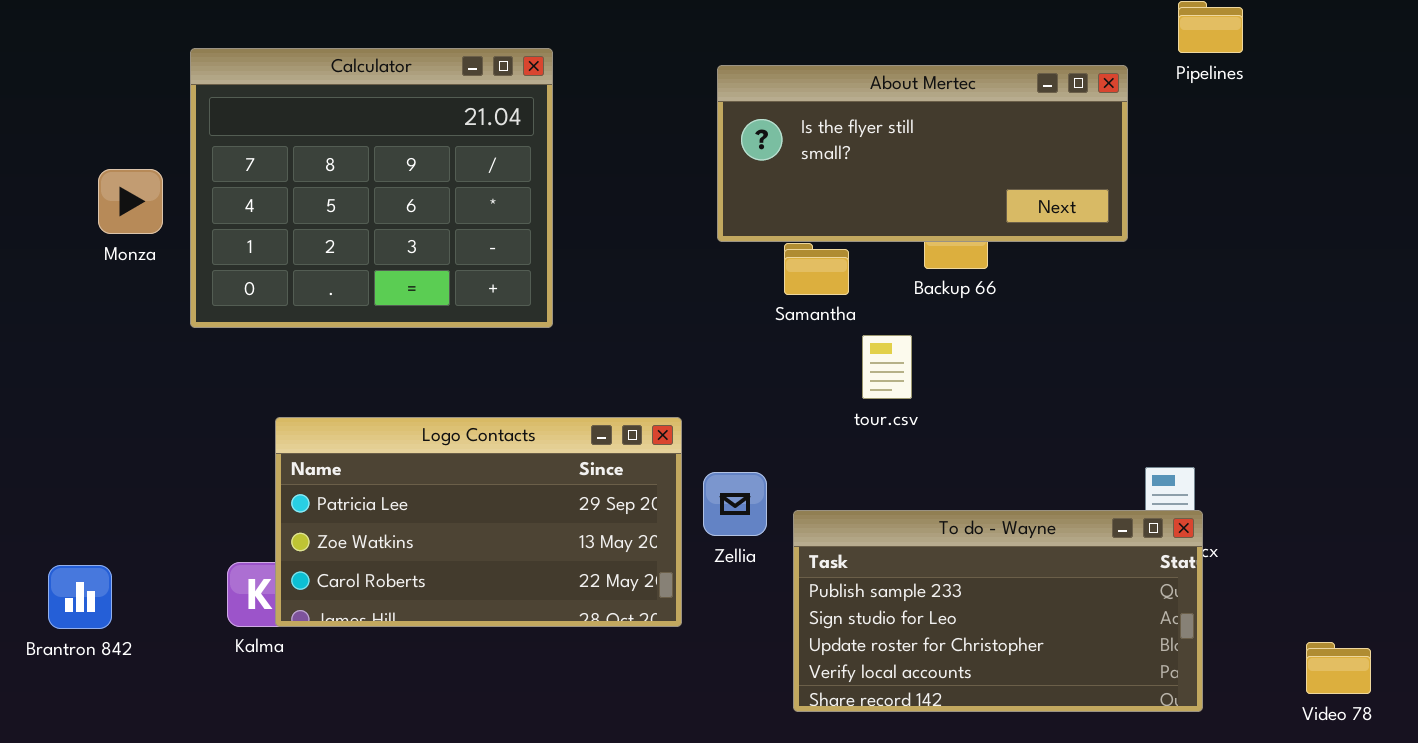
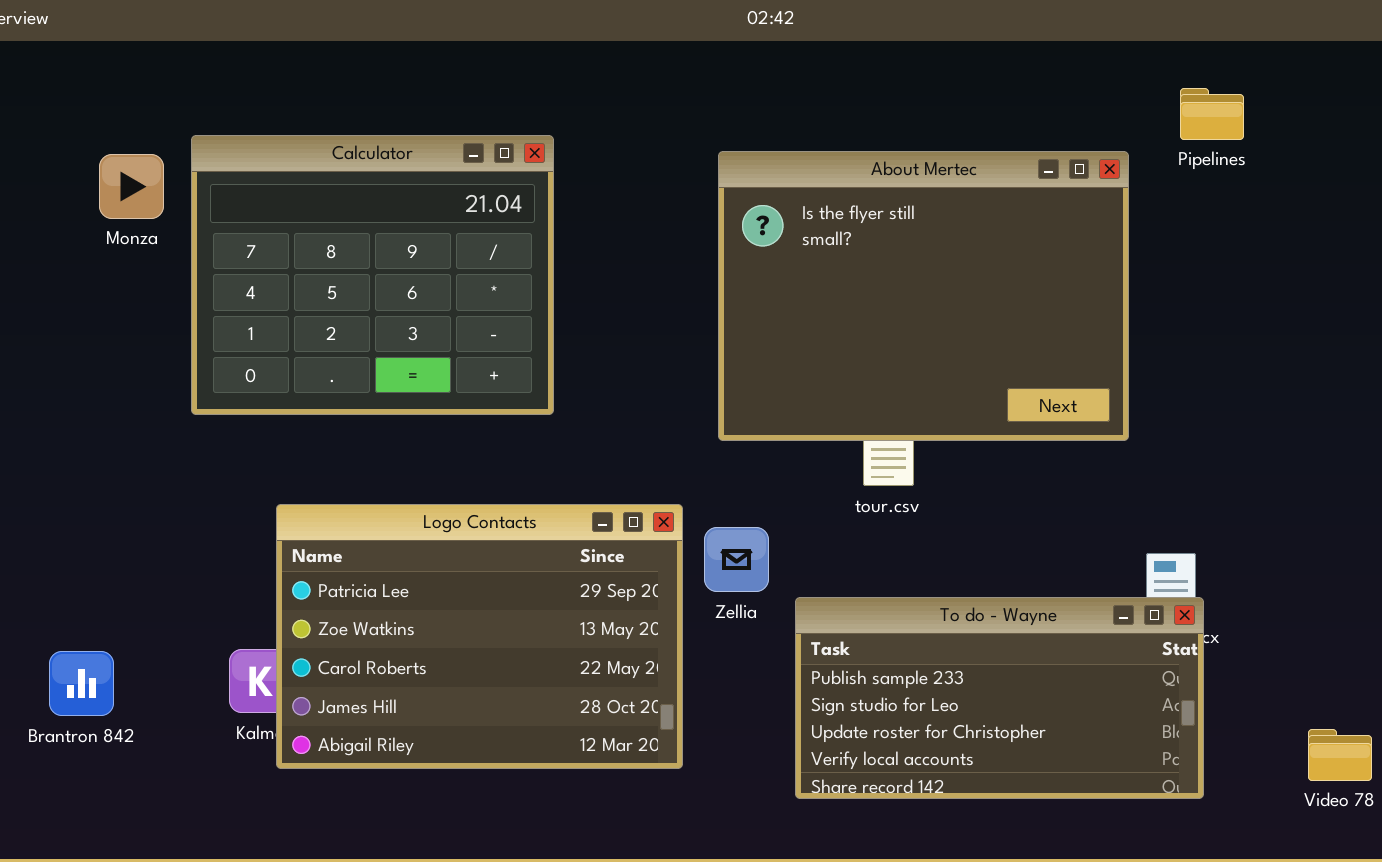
About Mertec: [717,65,1128,242] -> [718,151,1129,441], resized
Monza: [98,169,163,234] -> [99,154,164,219], moved
Logo Contacts: [275,417,682,627] -> [276,504,683,769], resized
Zellia: [703,472,767,536] -> [704,527,769,592], moved

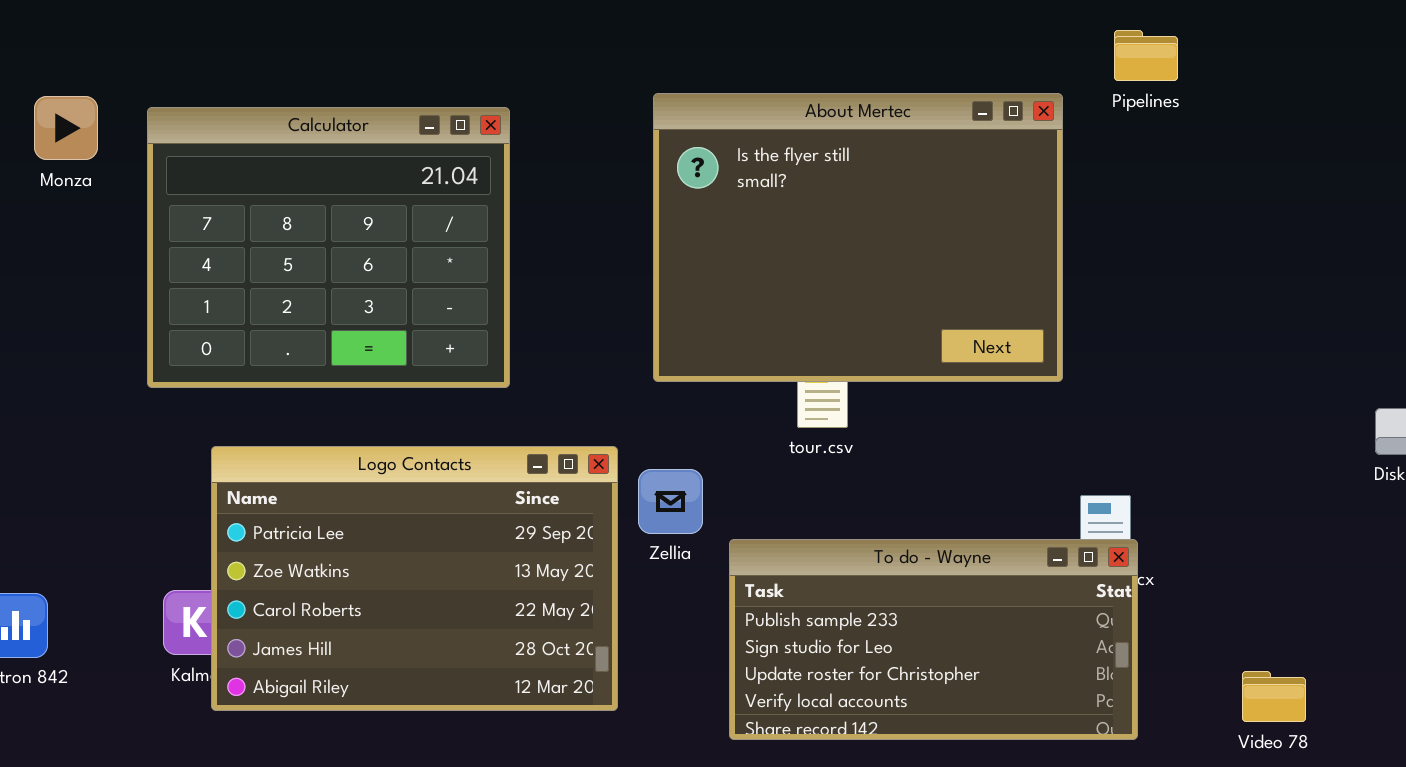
Calculator: [191,135,554,415] -> [147,107,510,388], moved

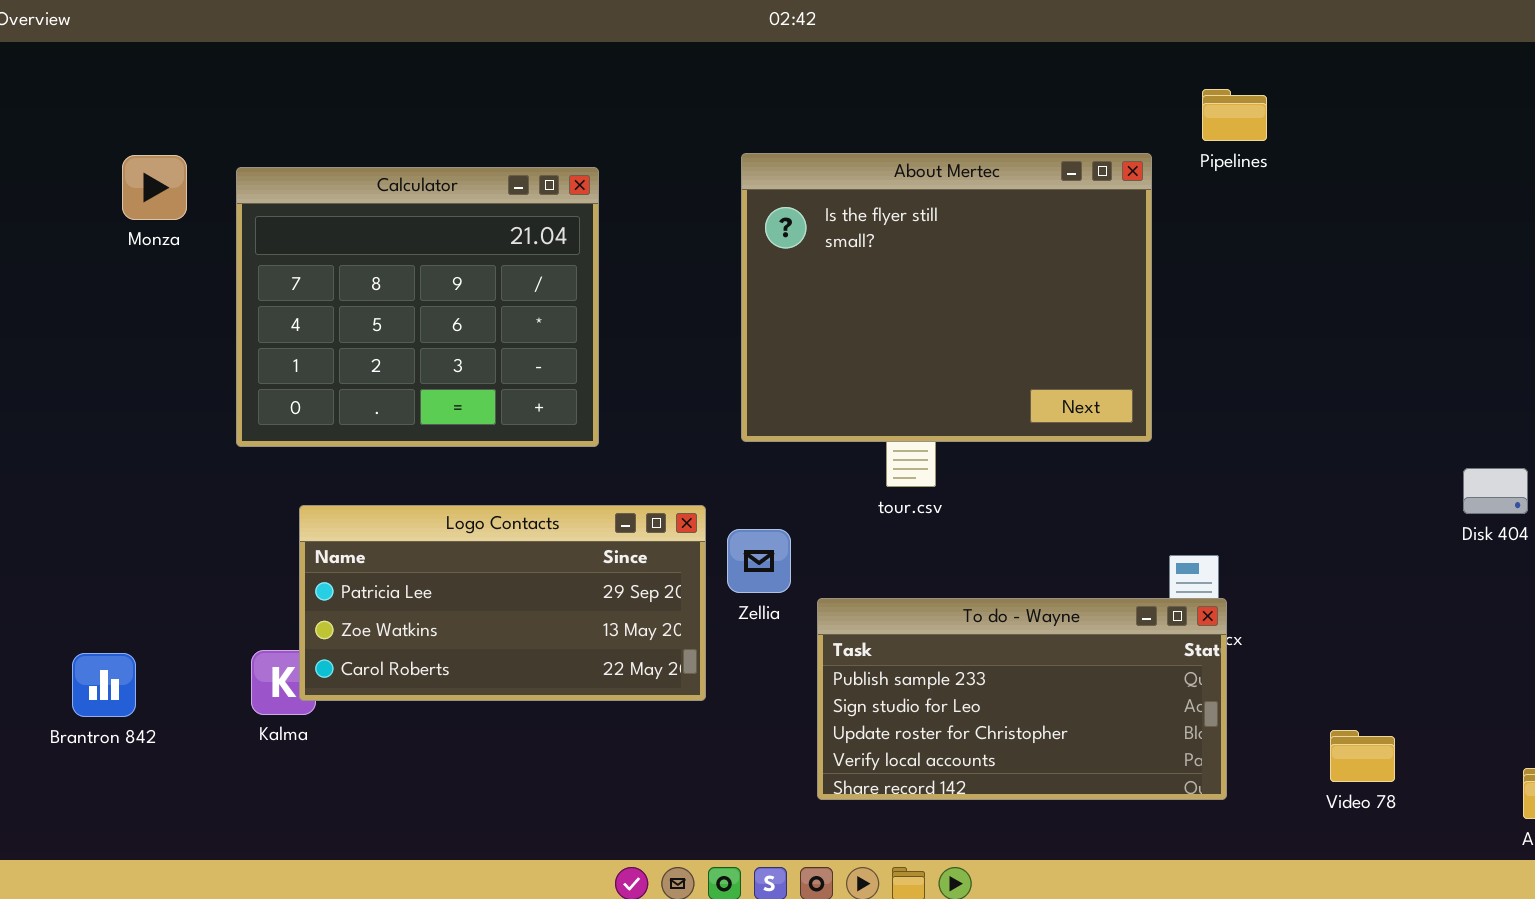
Logo Contacts: [211,446,618,711] -> [299,505,706,701], resized

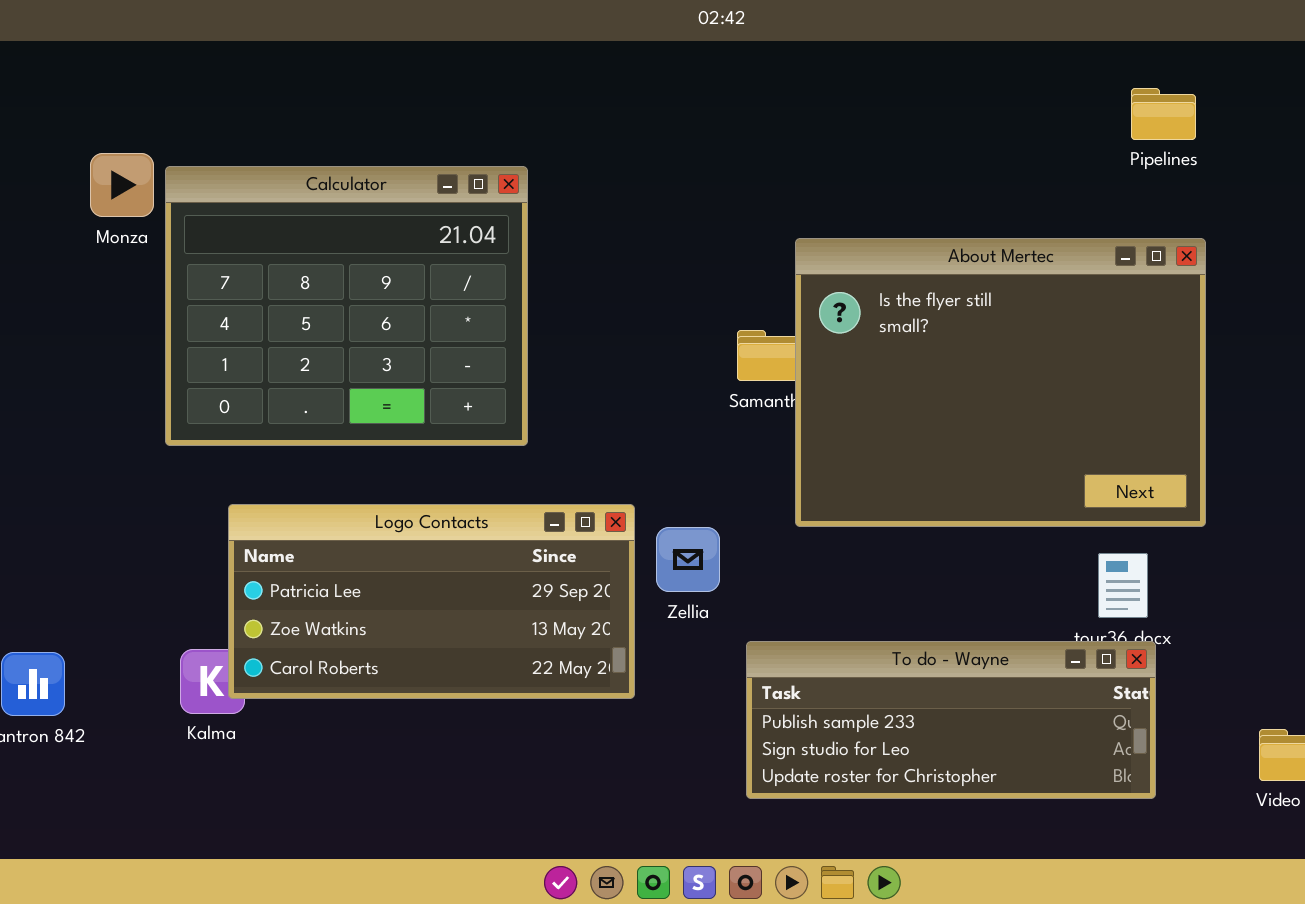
About Mertec: [741,153,1152,442] -> [795,238,1206,527], moved
Monza: [122,155,187,220] -> [90,153,154,217], moved
To do - Wayne: [817,598,1227,800] -> [746,641,1156,799], resized

